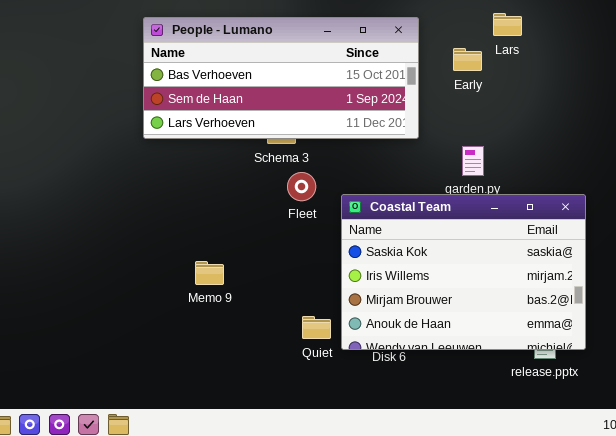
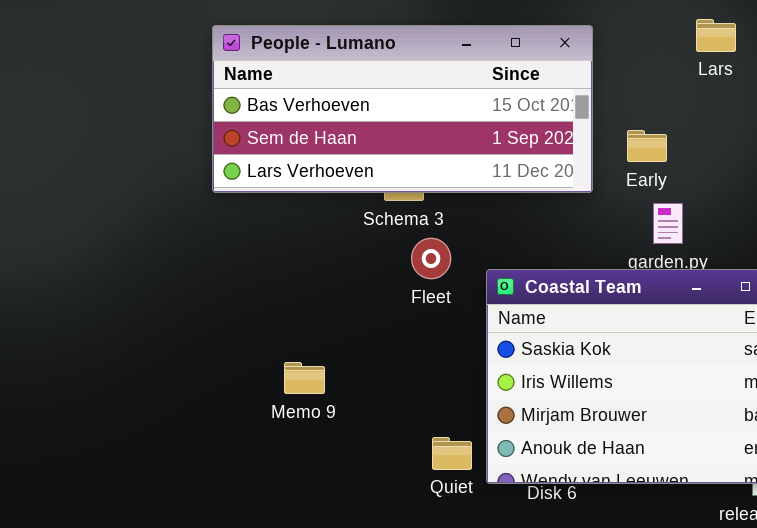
Early: [453,48,482,71] -> [627,130,667,162], moved

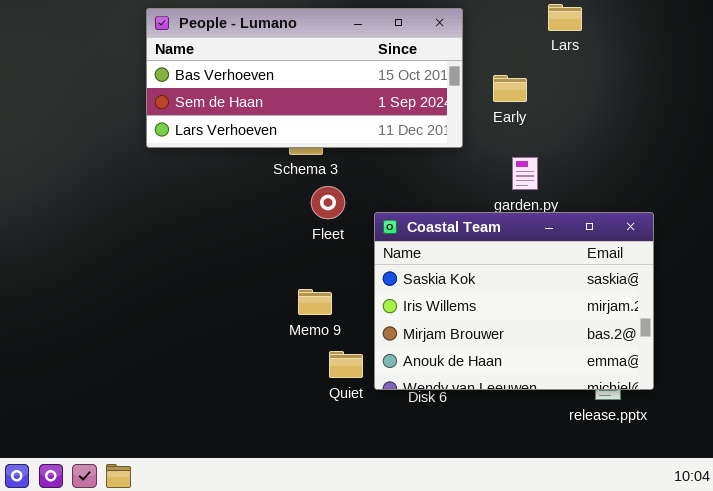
Early: [627,130,667,162] -> [493,75,527,102], moved
Memo 9: [284,362,325,394] -> [298,289,332,315], moved

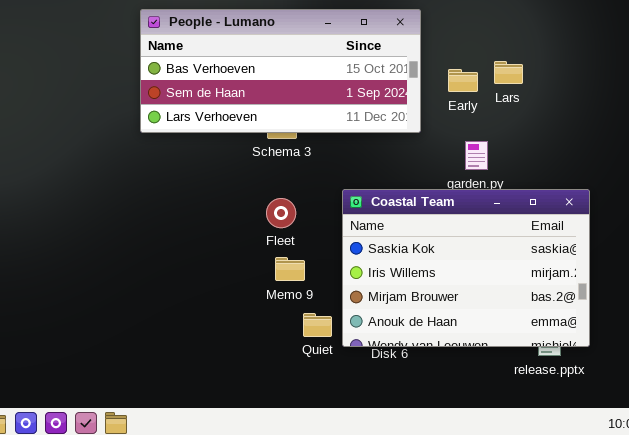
Lars: [548,4,582,31] -> [494,61,523,84], moved
Fleet: [311,186,345,219] -> [266,198,296,228], moved

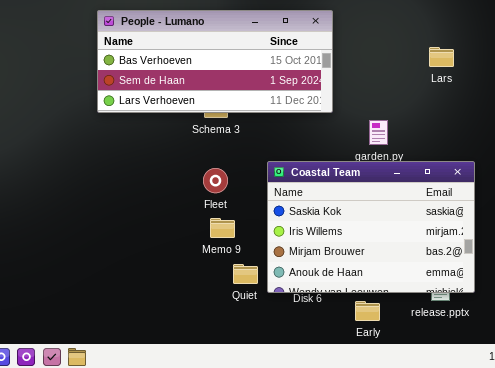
Lars: [494,61,523,84] -> [429,47,454,67], moved
Early: [448,69,478,92] -> [355,301,380,321], moved

